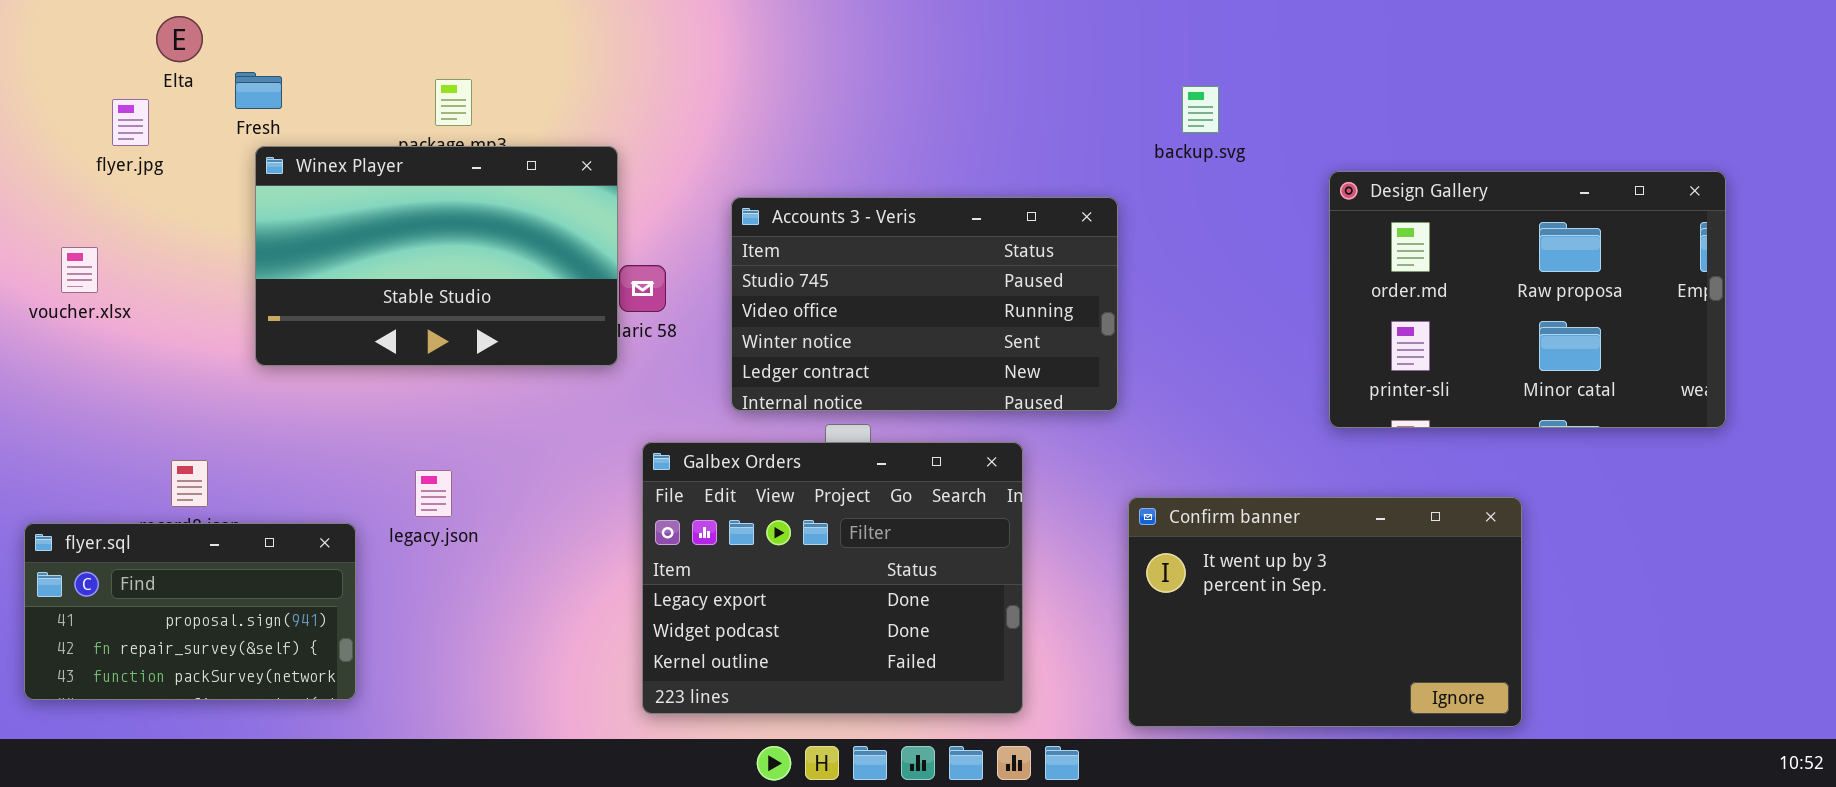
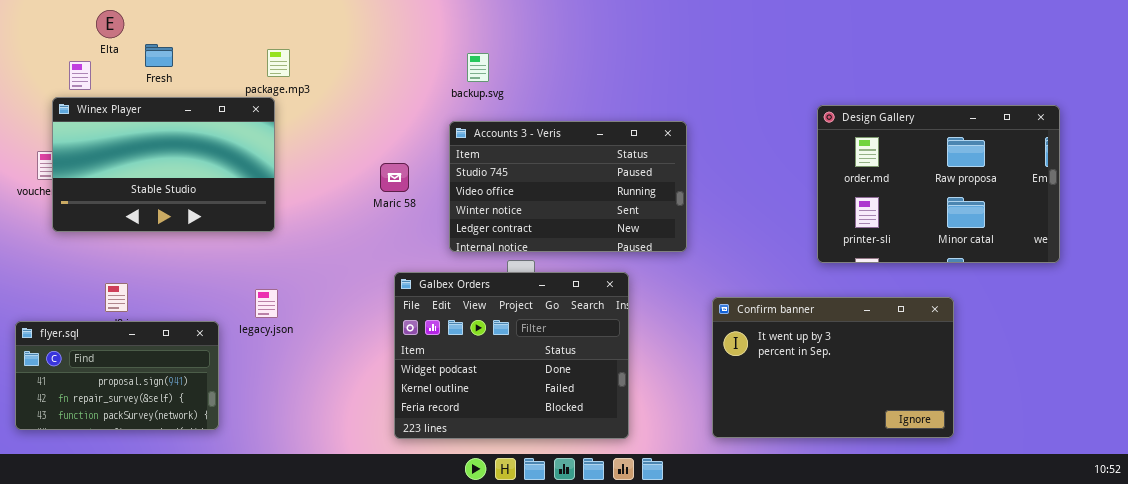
backup.svg: [1182,86,1219,133] -> [467,53,489,82], moved
Winex Player: [255,146,618,366] -> [52,97,275,232], moved
Galbex Orders: [642,442,1023,714] -> [394,272,629,439], scrolled down 1 row
Confirm banner: [1128,497,1522,727] -> [712,297,954,438], moved

